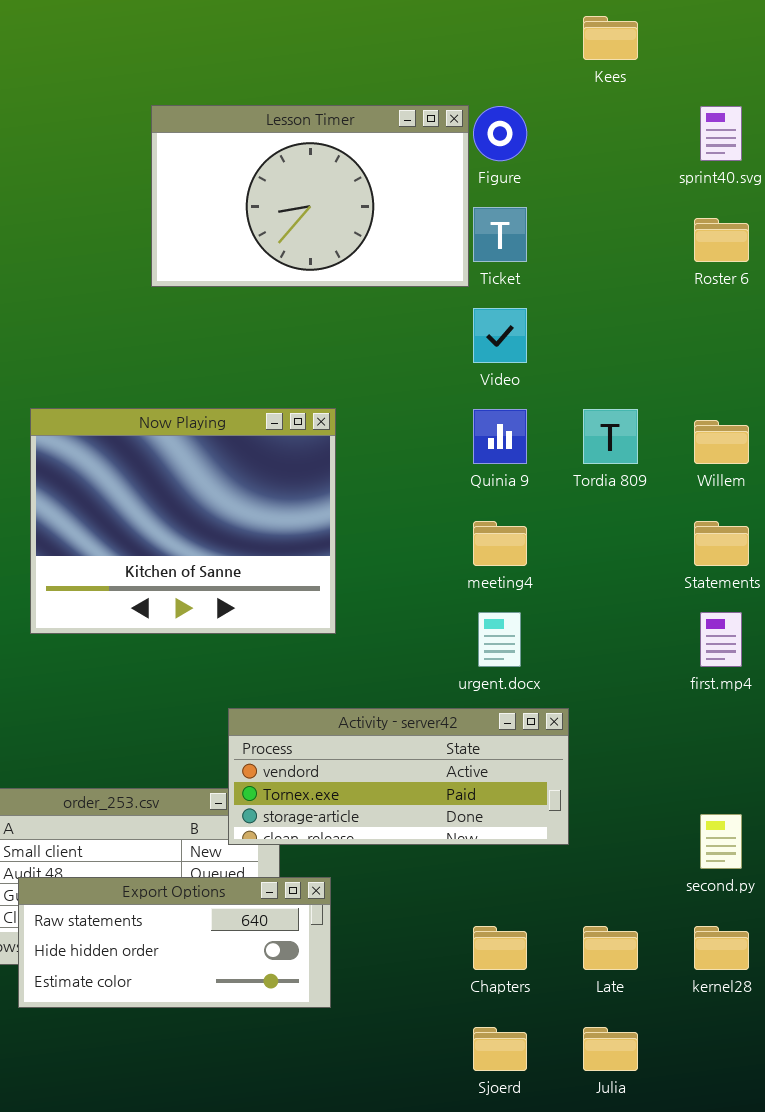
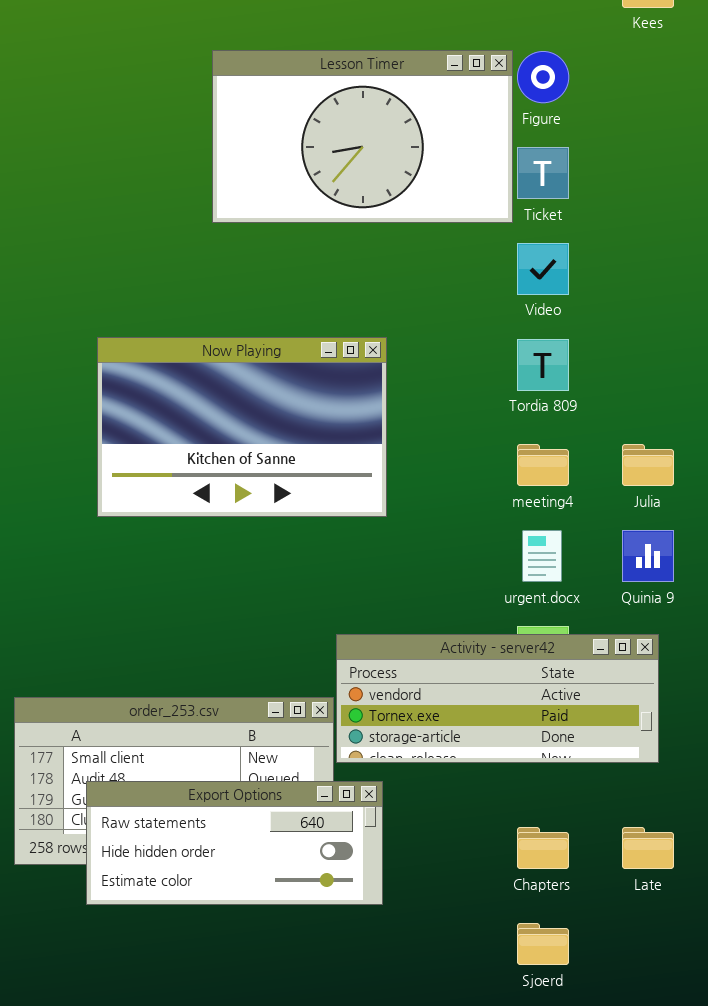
Now Playing: [30,408,336,634] -> [97,337,387,517], resized
Quinia 9: [473,409,527,464] -> [622,530,674,582], moved
Tordia 809: [583,409,638,464] -> [517,339,569,391], moved
Activity - server42: [228,708,569,845] -> [336,634,659,763], moved
Julia: [583,1027,638,1071] -> [622,444,674,486], moved

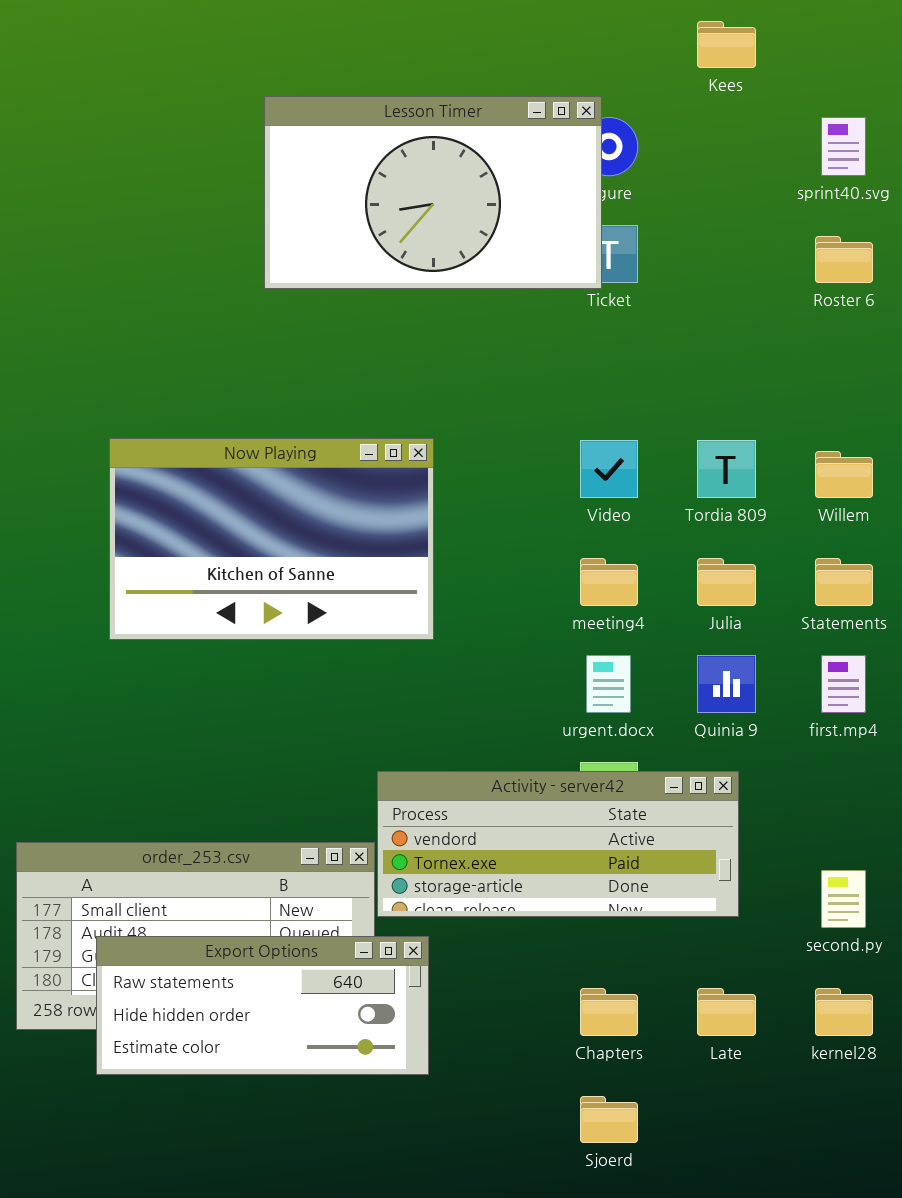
Lesson Timer: [212,50,513,223] -> [264,96,602,289], moved
Video: [517,243,569,295] -> [580,440,638,498], moved
Tordia 809: [517,339,569,391] -> [697,440,756,498], moved

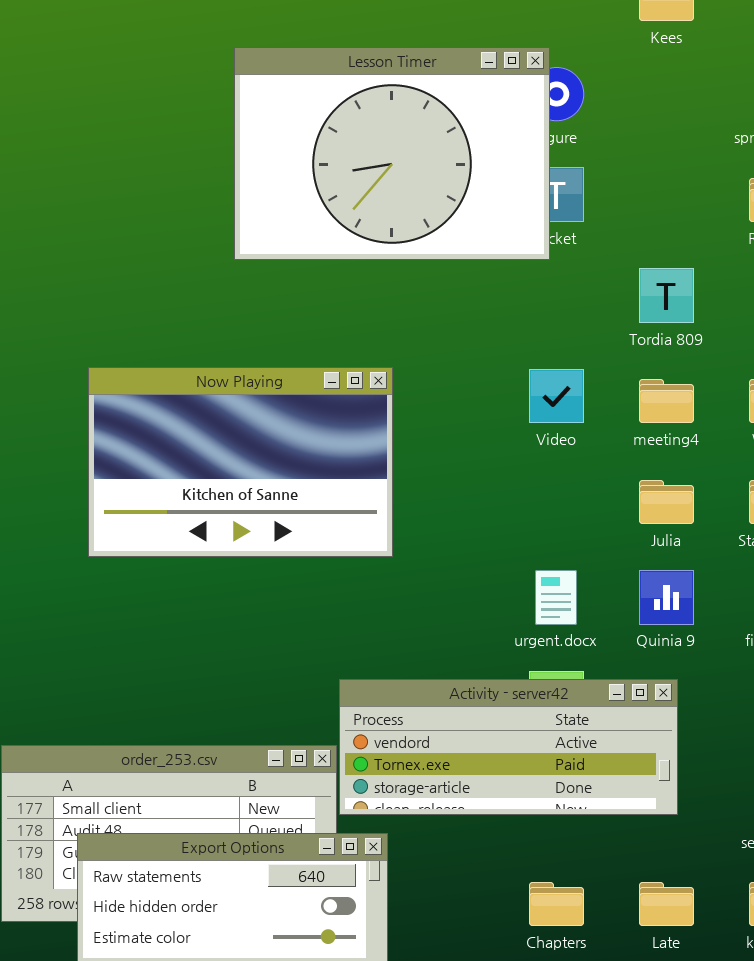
Lesson Timer: [264,96,602,289] -> [234,47,550,260], resized
Tordia 809: [697,440,756,498] -> [639,268,694,323], moved
meeting4: [580,558,638,606] -> [639,379,694,423], moved

